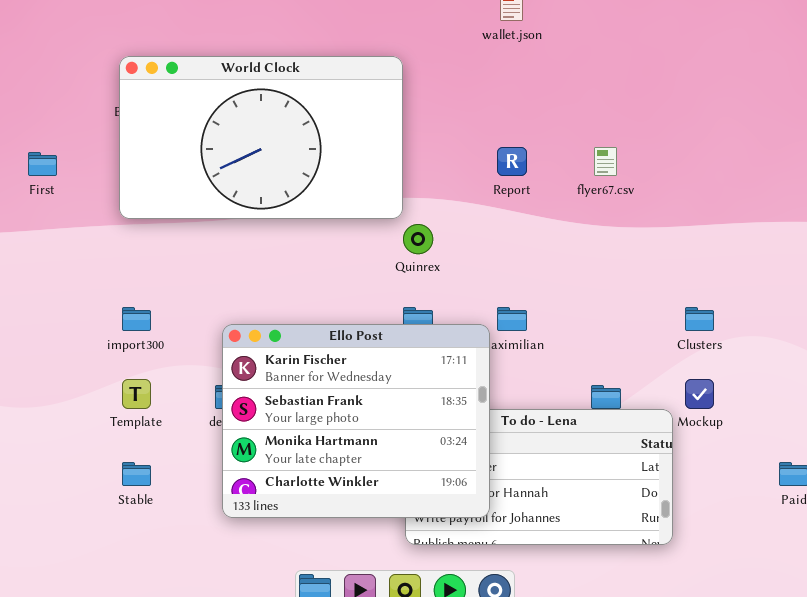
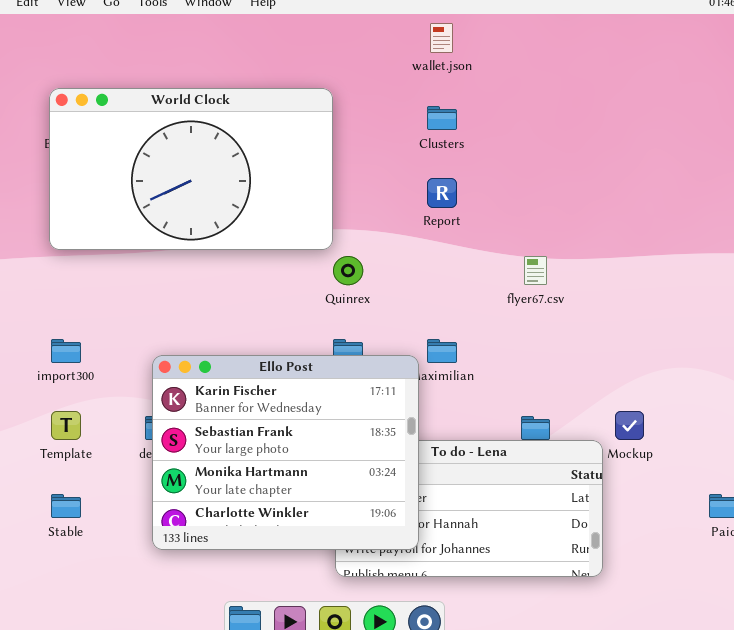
flyer67.csv: [594,147,617,176] -> [524,256,547,285], moved
Clusters: [685,307,714,331] -> [427,106,457,130], moved

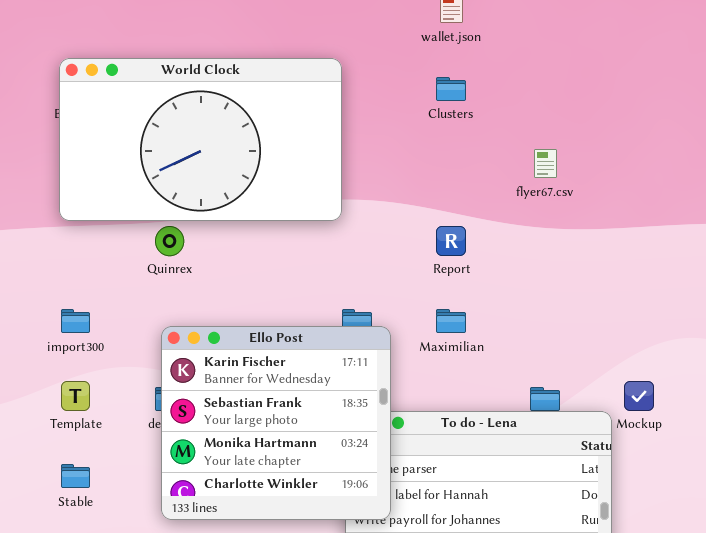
Report: [427,178,457,208] -> [436,226,466,256], moved
Quinrex: [333,256,363,285] -> [155,226,184,256], moved
flyer67.csv: [524,256,547,285] -> [534,149,557,178], moved
Ello Post: [152,355,419,550] -> [161,326,391,520], resized

